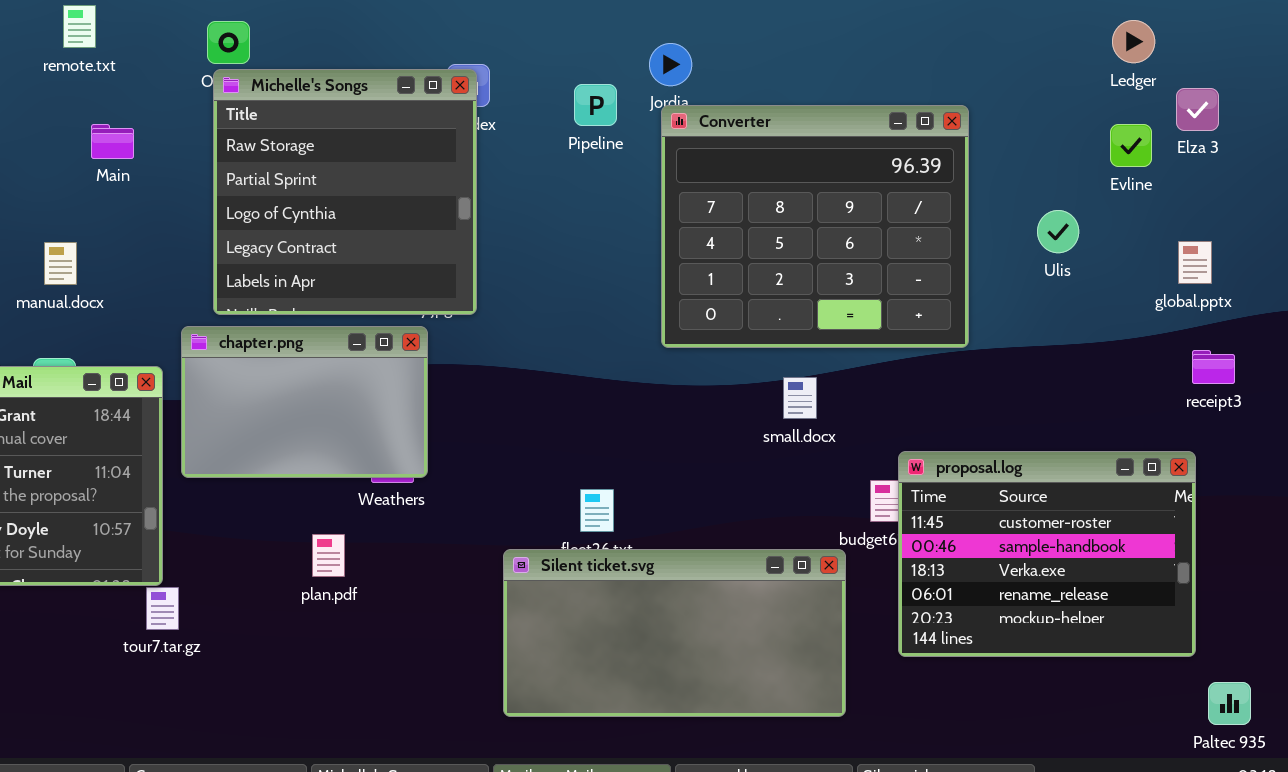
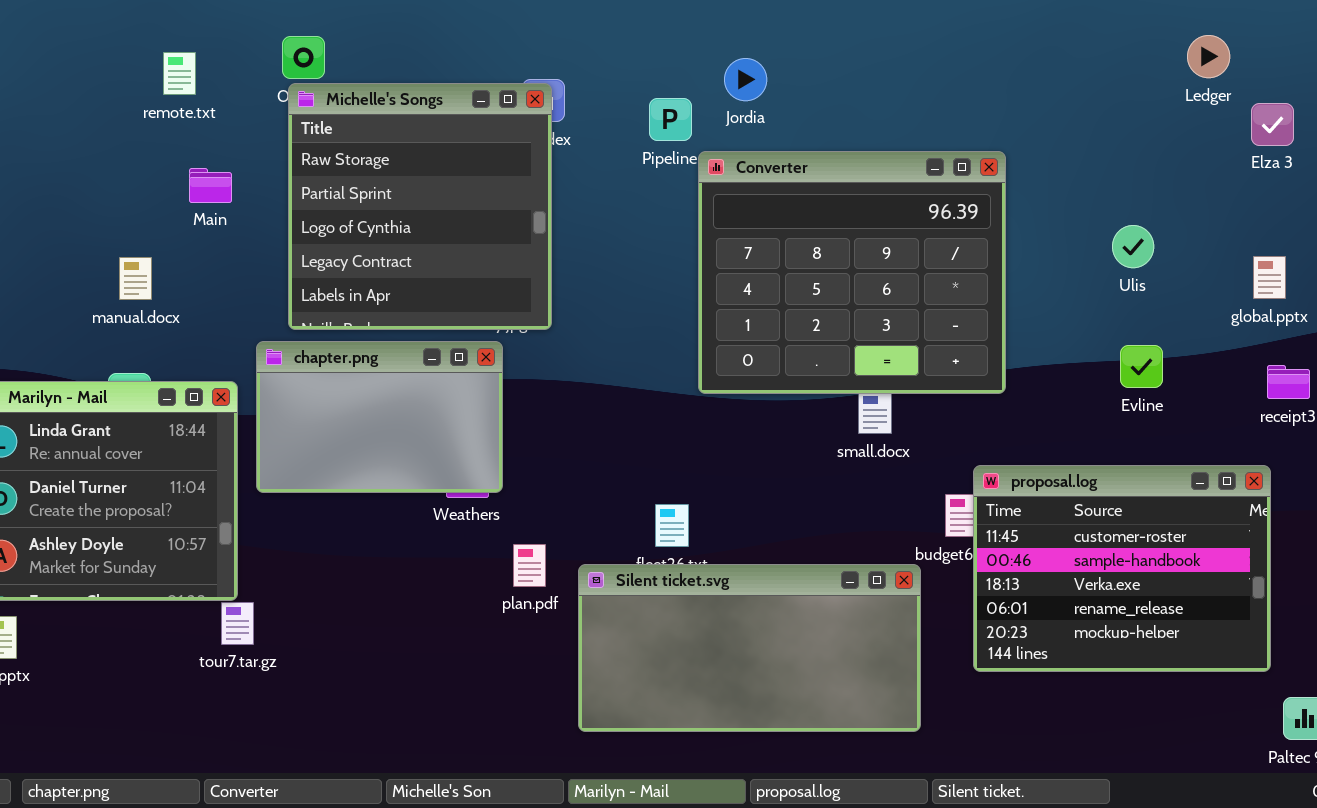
remote.txt: [63,5,96,48] -> [163,52,196,95], moved
Converter: [661,105,969,348] -> [698,151,1006,394], moved
Main: [91,124,134,159] -> [189,168,232,203], moved
Evline: [1110,124,1152,167] -> [1120,345,1163,388], moved
plan.pdf: [312,534,345,577] -> [513,544,546,587], moved

